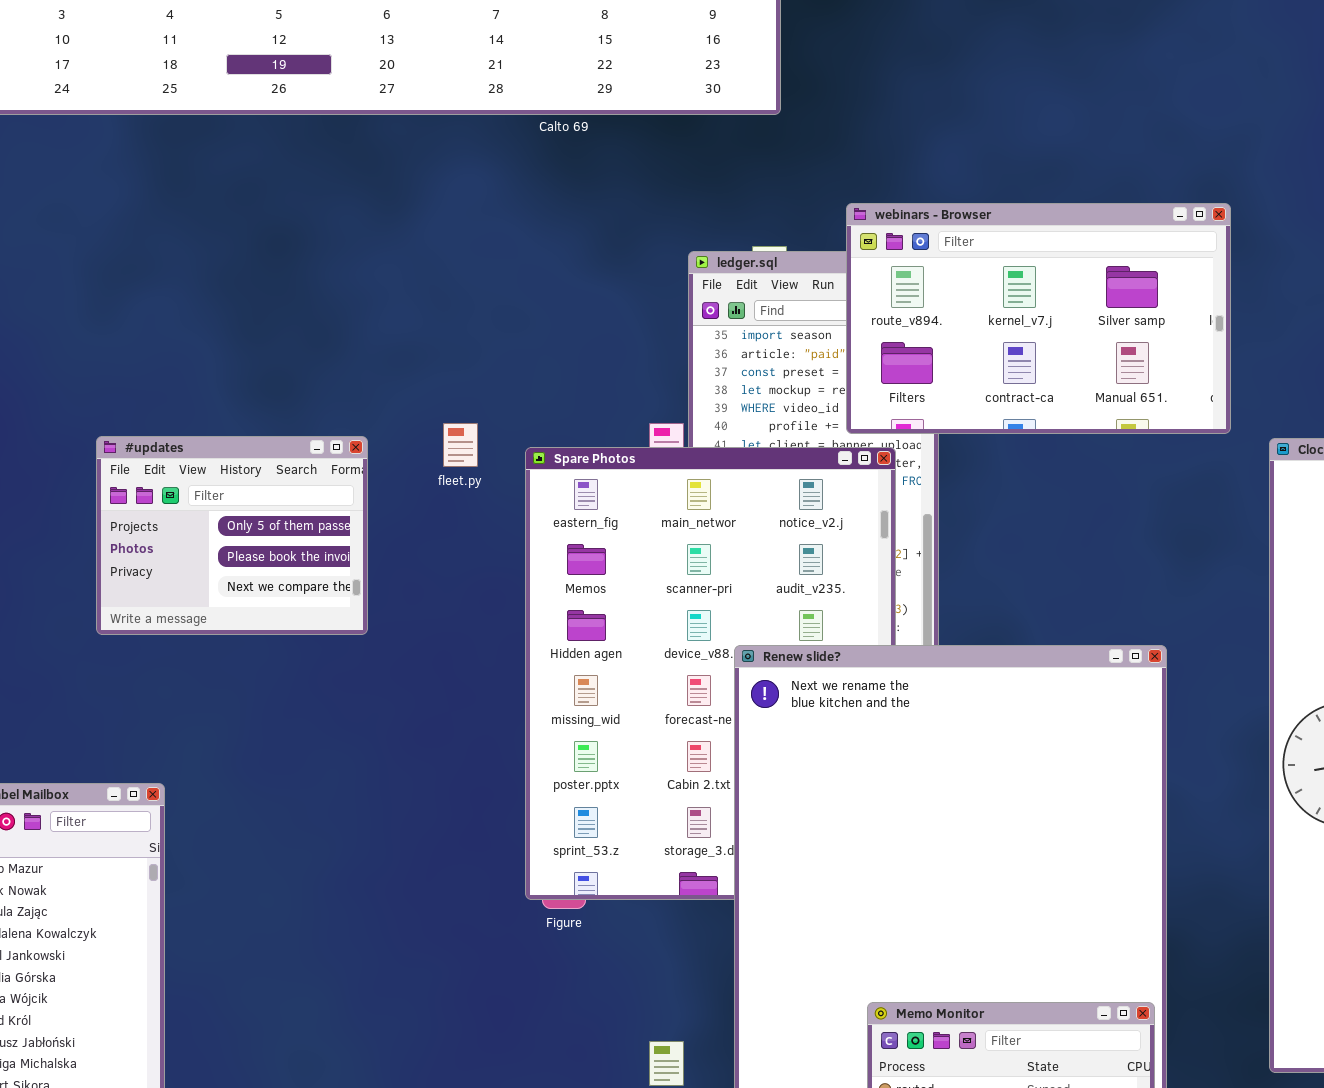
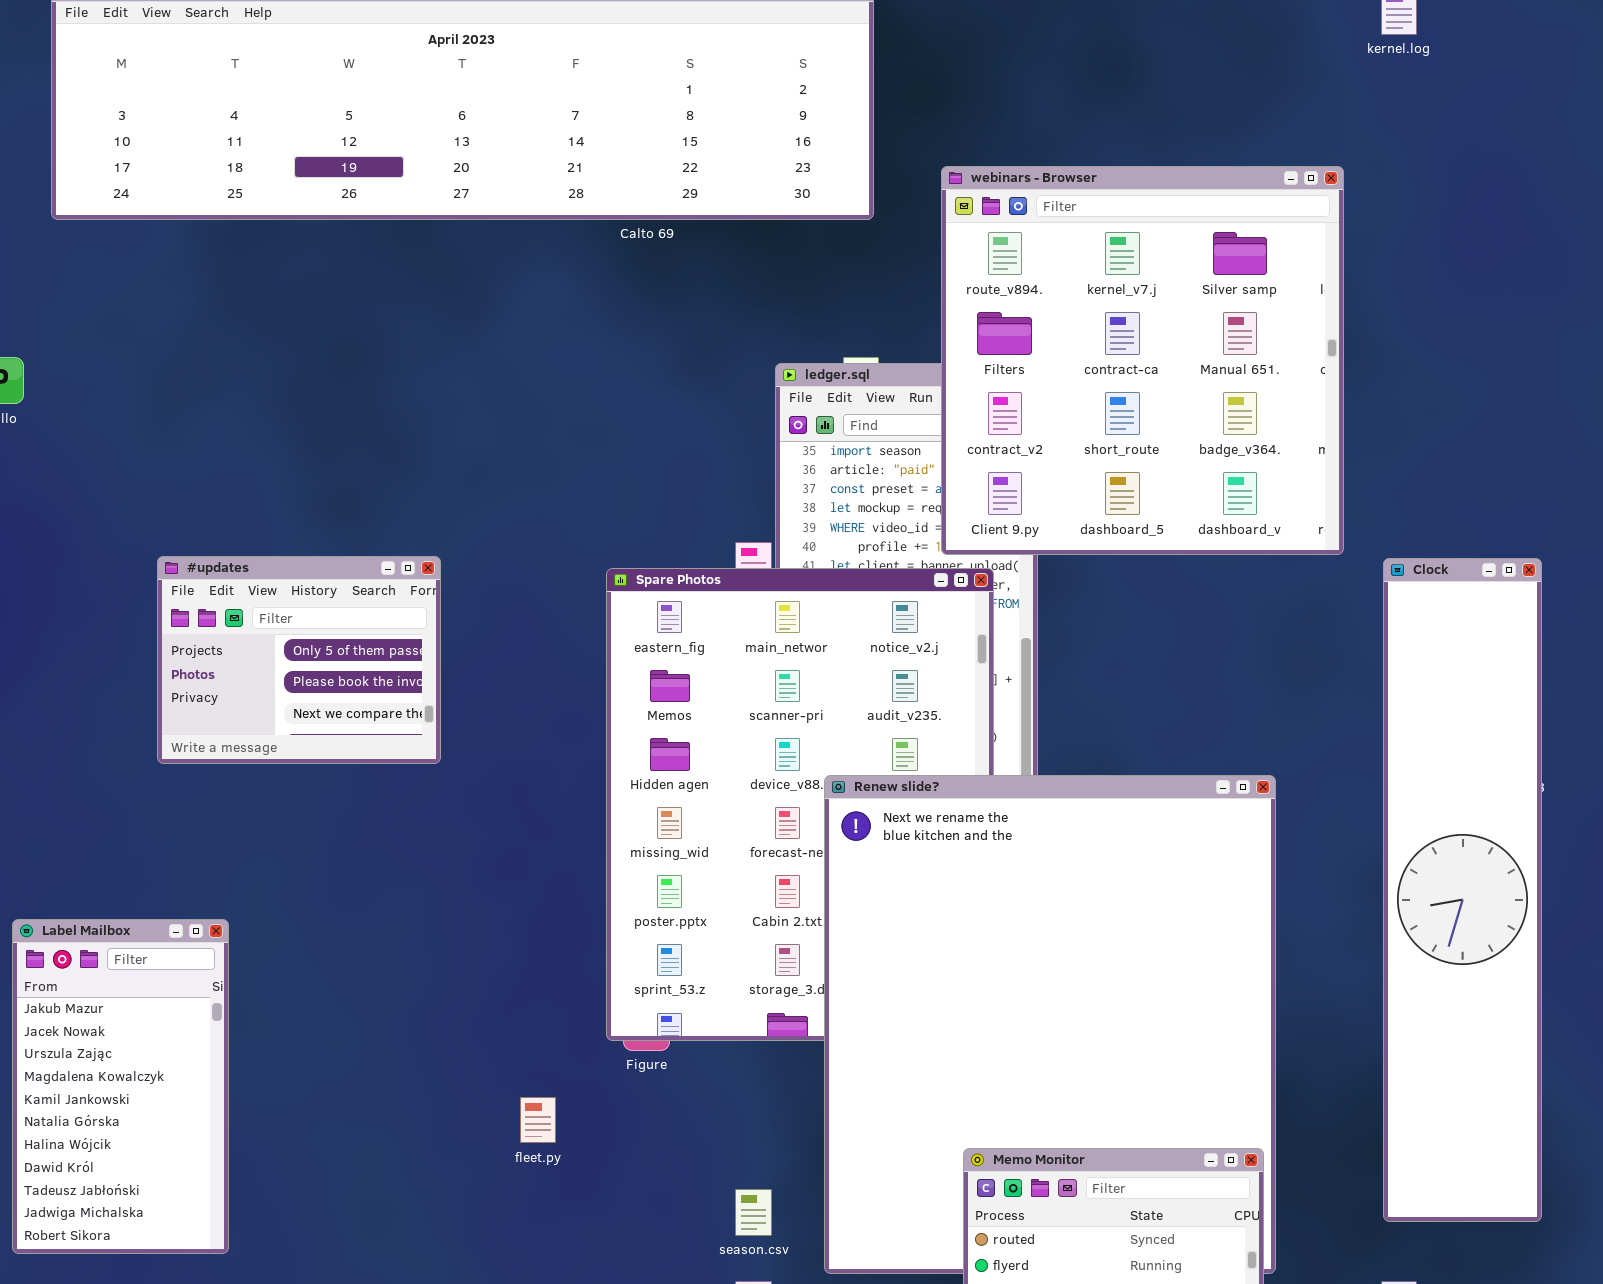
webinars - Browser: [846,203,1231,434] -> [941,166,1344,555], resized
fleet.py: [443,423,478,467] -> [520,1097,556,1143], moved

